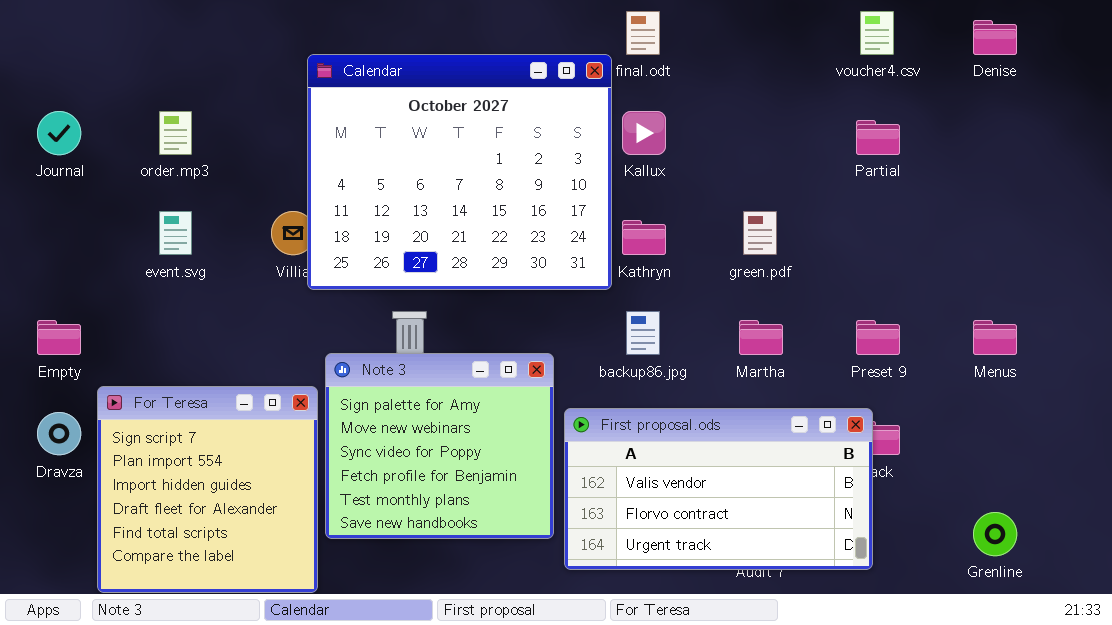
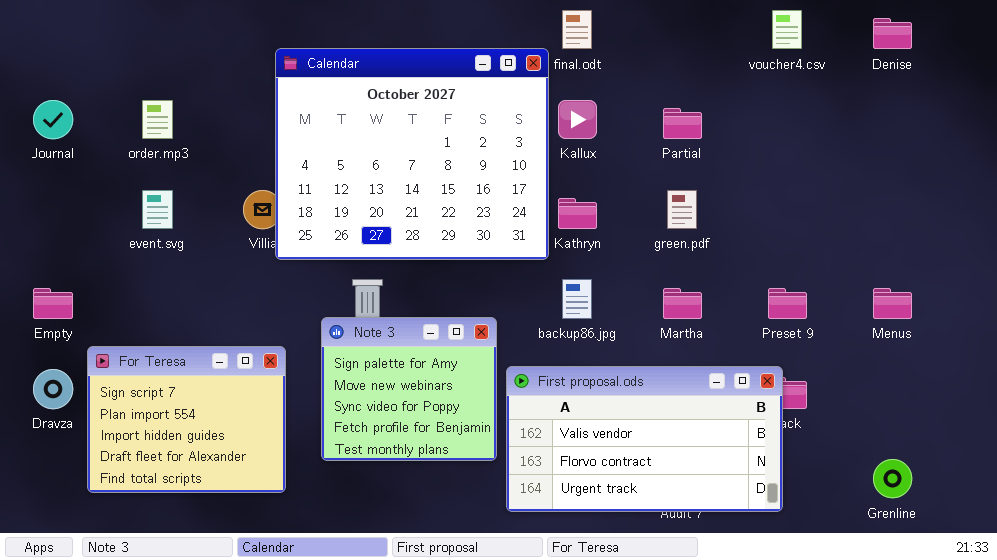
Partial: [856,120,900,155] -> [663,108,702,139], moved
Note 3: [325,353,554,539] -> [321,317,497,461], resized
For Teresa: [97,386,318,593] -> [87,346,286,493], resized

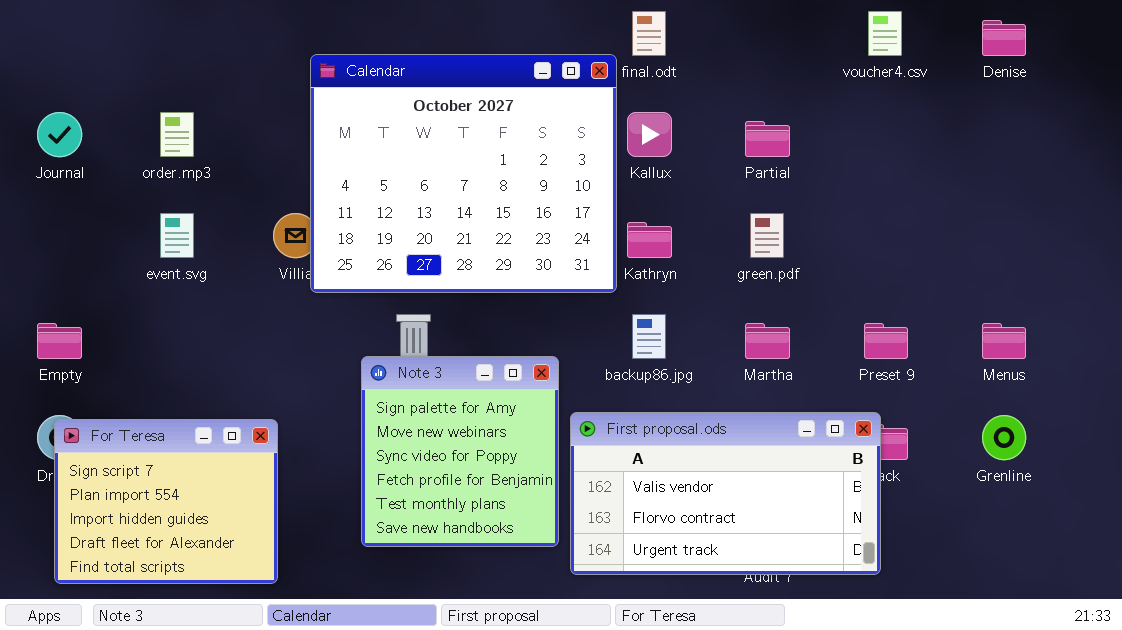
Note 3: [321,317,497,461] -> [361,356,559,547], resized
For Teresa: [87,346,286,493] -> [54,419,278,584], moved
Grenline: [873,459,912,498] -> [982,415,1026,460], moved

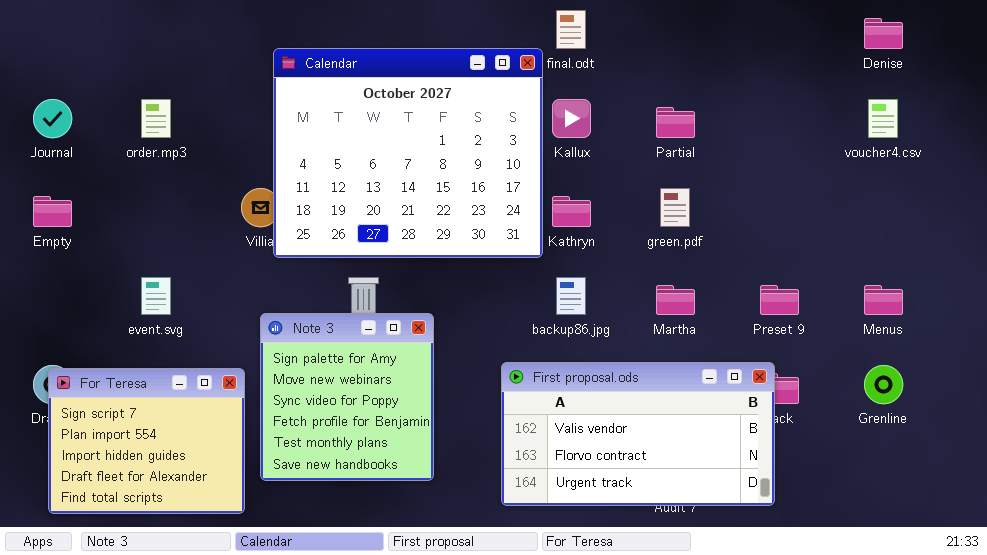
voucher4.csv: [868,11,902,56] -> [868,99,898,138], moved
event.svg: [160,213,194,258] -> [141,277,171,315], moved
Empty: [37,323,82,359] -> [33,196,72,227], moved
Note 3: [361,356,559,547] -> [260,313,434,481], moved

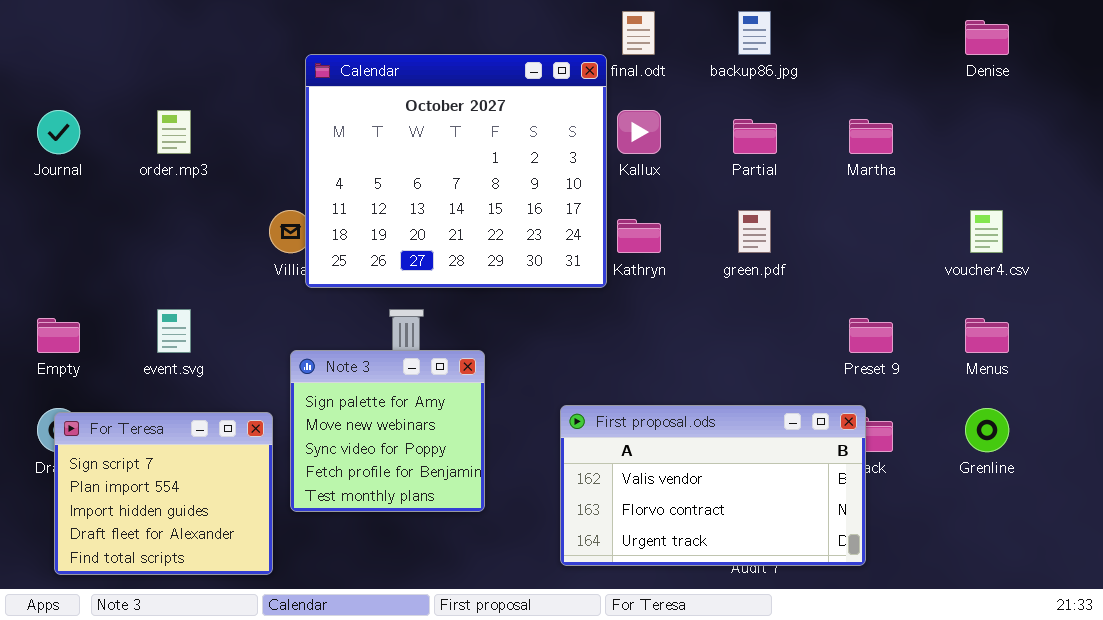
voucher4.csv: [868,99,898,138] -> [970,210,1003,253], moved
Empty: [33,196,72,227] -> [37,318,80,353], moved
backup86.jpg: [556,277,586,315] -> [738,11,771,55], moved
Martha: [656,285,695,315] -> [849,119,893,154], moved
Note 3: [260,313,434,481] -> [290,350,485,512], resized

